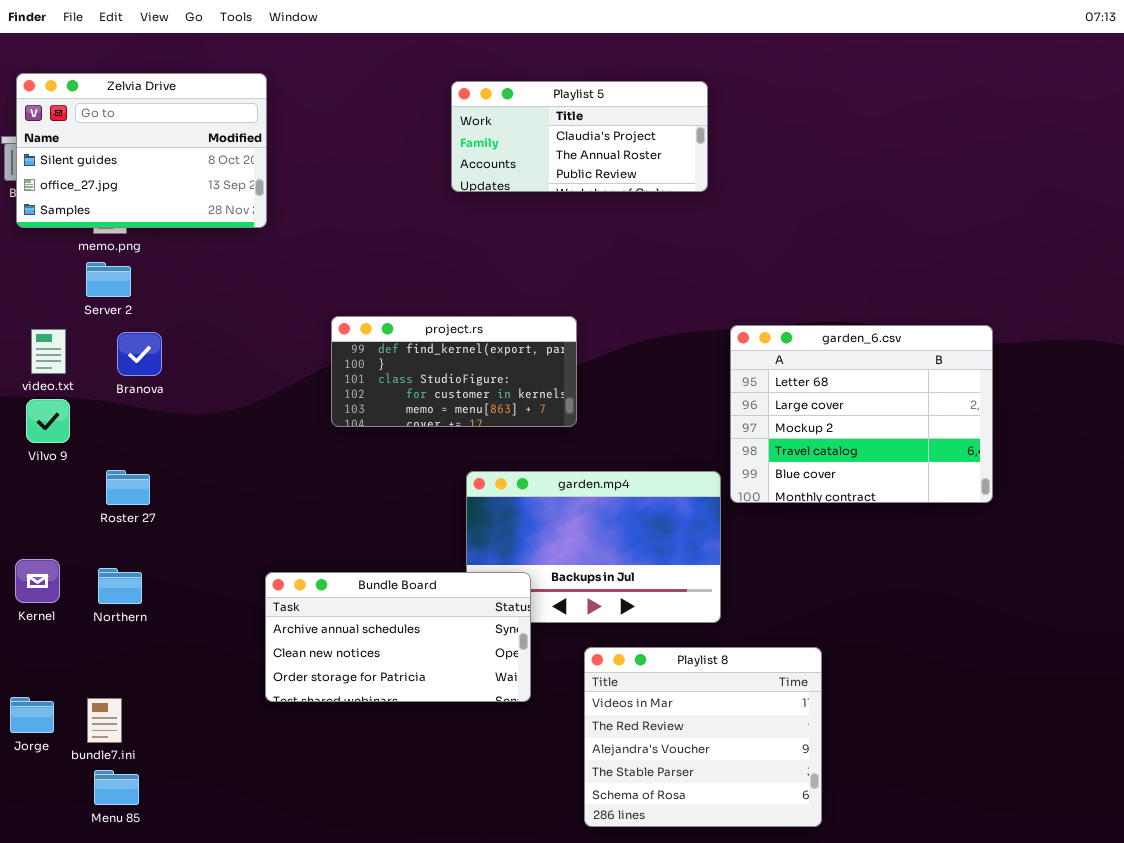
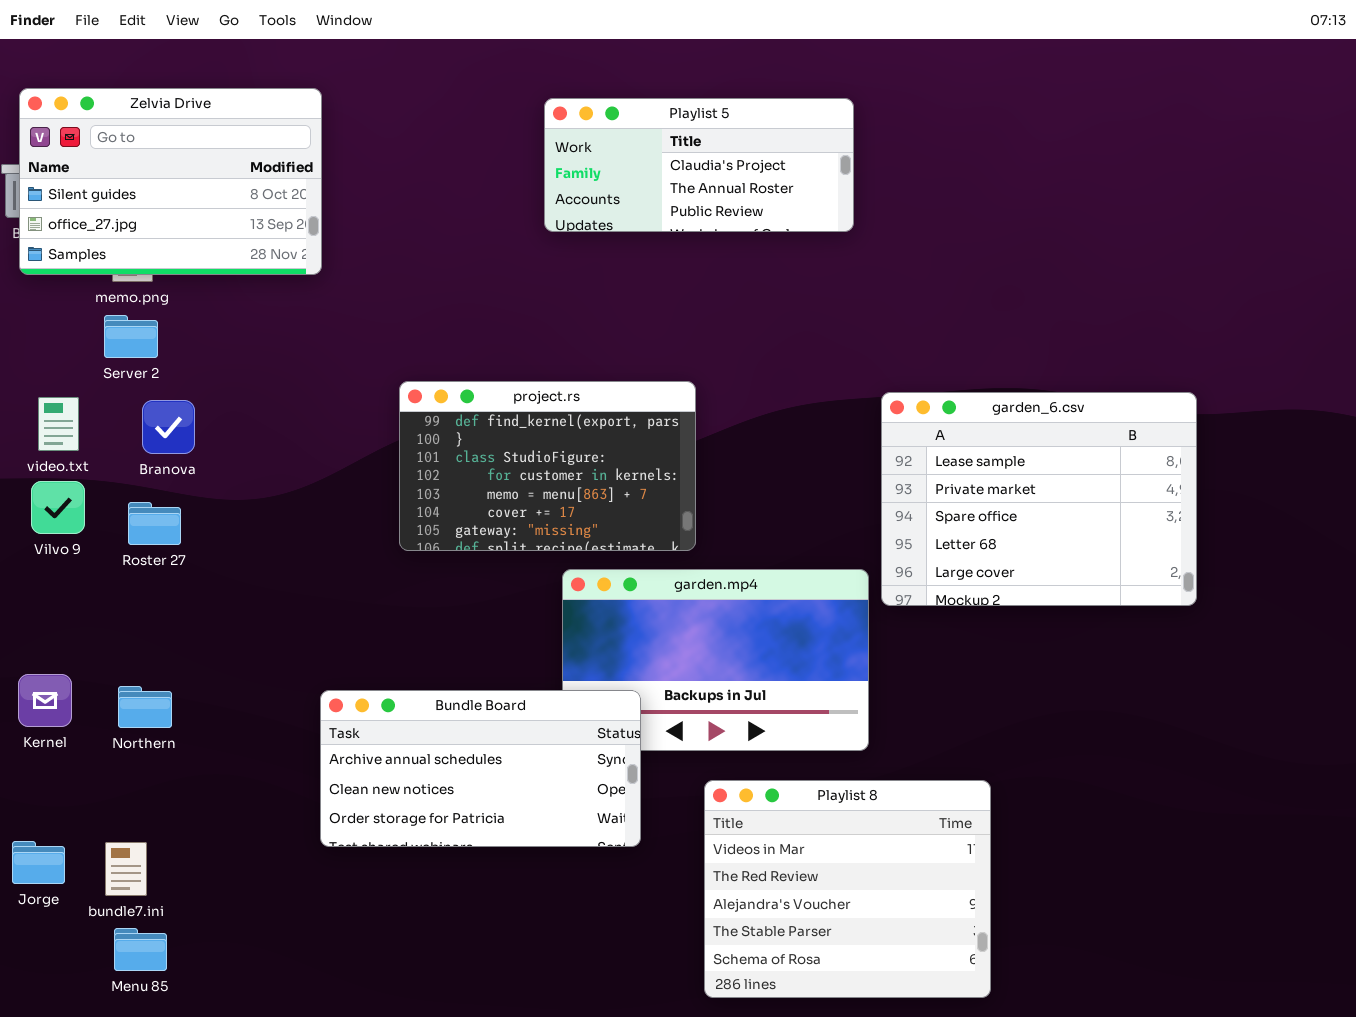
project.rs: [331,316,577,427] -> [399,381,696,551], resized
garden_6.csv: [730,325,993,503] -> [881,392,1197,606], scrolled up 3 rows
Roster 27: [106,470,150,505] -> [128,502,181,545], moved

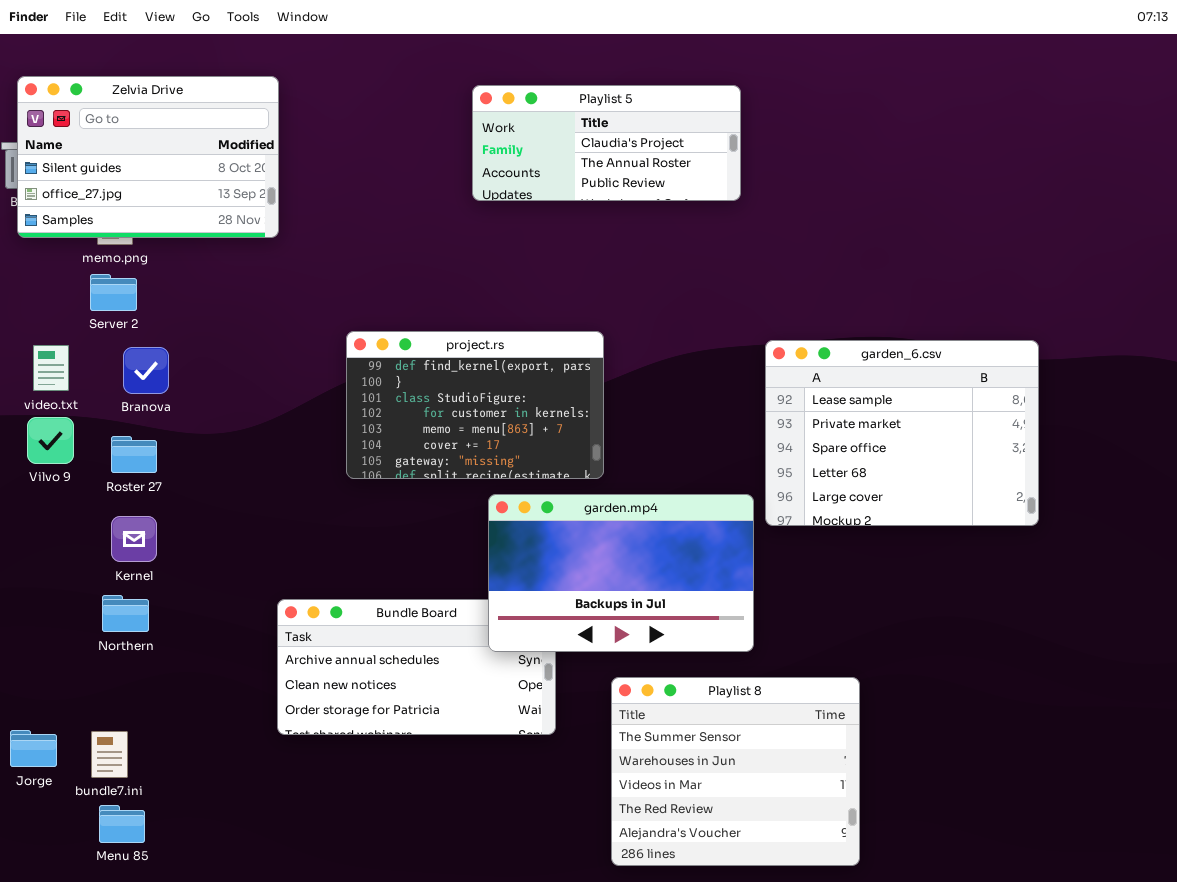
garden.mp4: [562,569,869,751] -> [488,494,754,652], raised
Kernel: [18,674,72,727] -> [111,516,157,562], moved
Playlist 8: [704,780,991,998] -> [611,677,860,866], scrolled up 2 rows

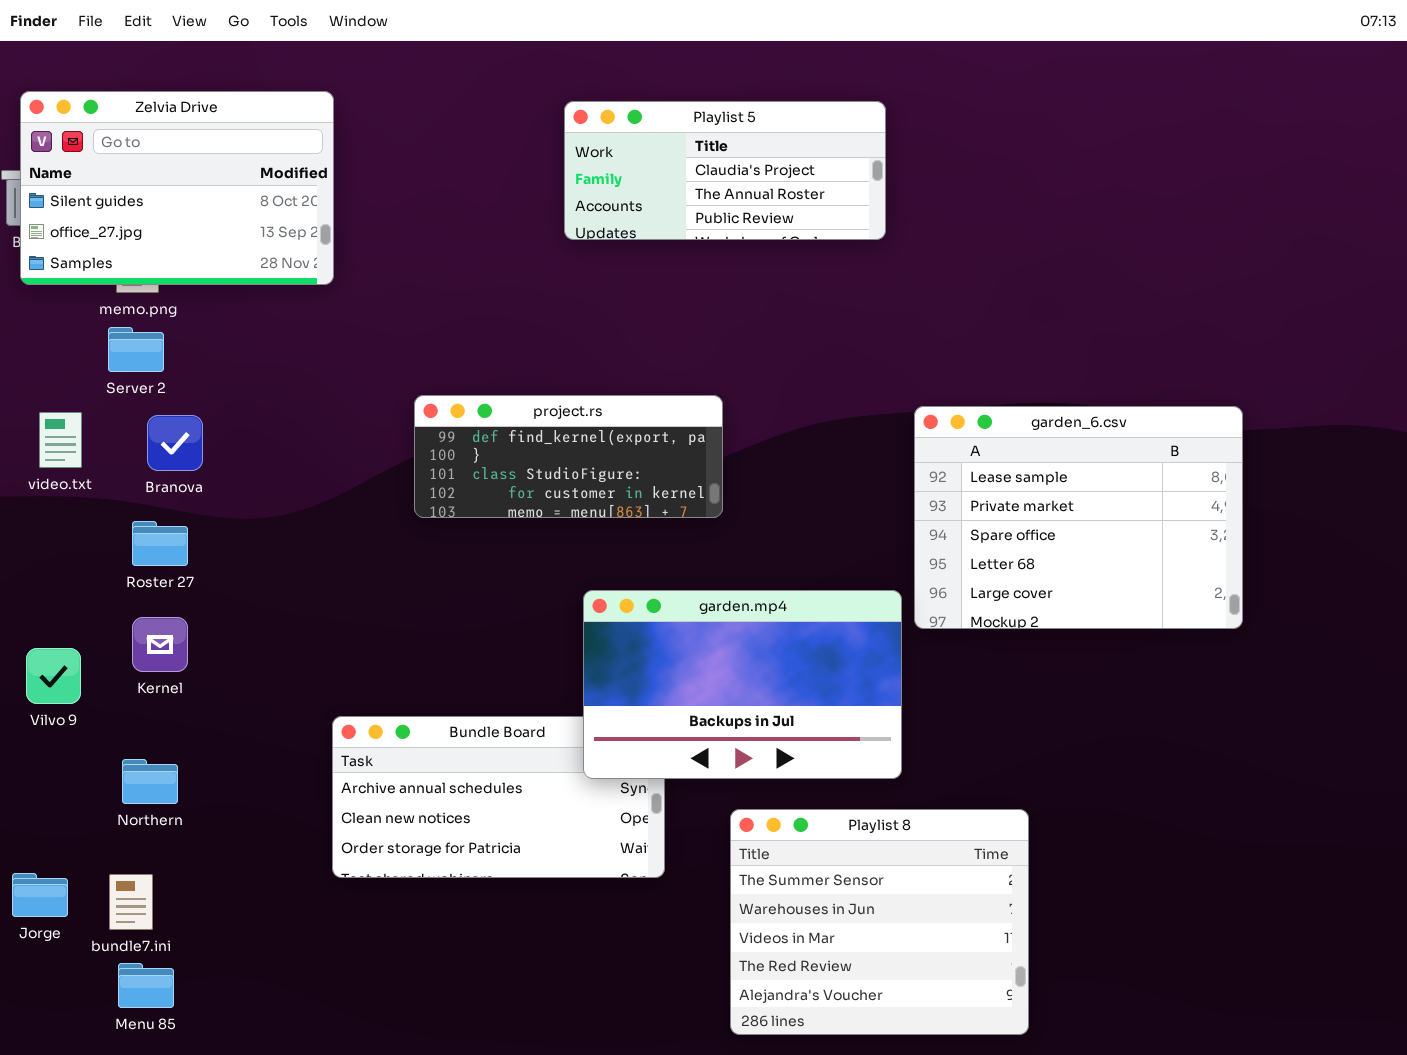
project.rs: [346,331,604,479] -> [414,395,723,518], resized
Vilvo 9: [27,417,74,464] -> [26,648,81,704], moved
Northern: [102,595,149,632] -> [122,759,178,804], moved

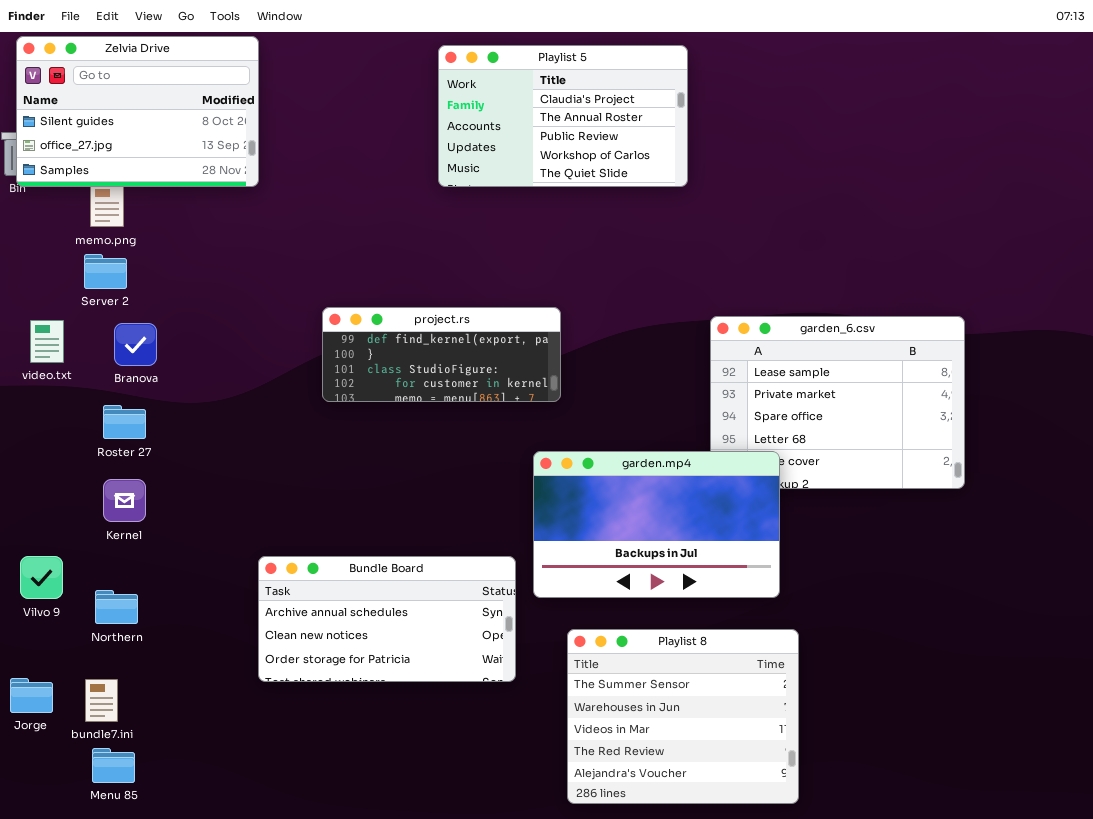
Zelvia Drive: [20,91,334,285] -> [16,36,259,187], moved
Playlist 5: [564,101,886,240] -> [438,45,688,187], resized
garden.mp4: [583,590,902,779] -> [533,451,780,598], moved
Vilvo 9: [26,648,81,704] -> [20,556,63,599], moved

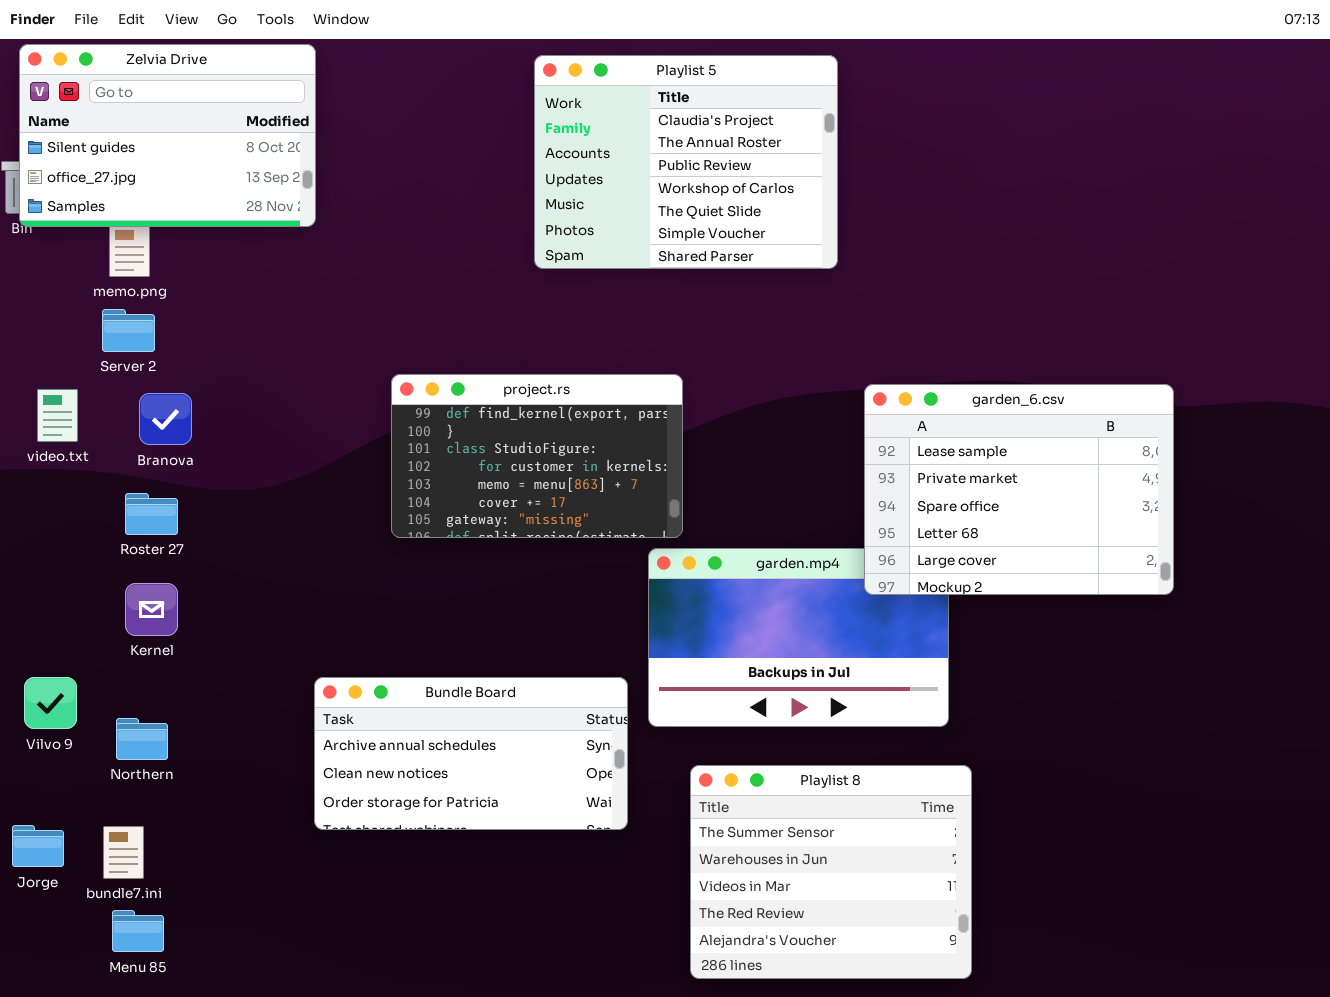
Playlist 5: [438,45,688,187] -> [534,55,838,269], resized
project.rs: [322,307,561,402] -> [391,374,683,538], resized
garden_6.csv: [710,316,965,489] -> [864,384,1174,595], raised

